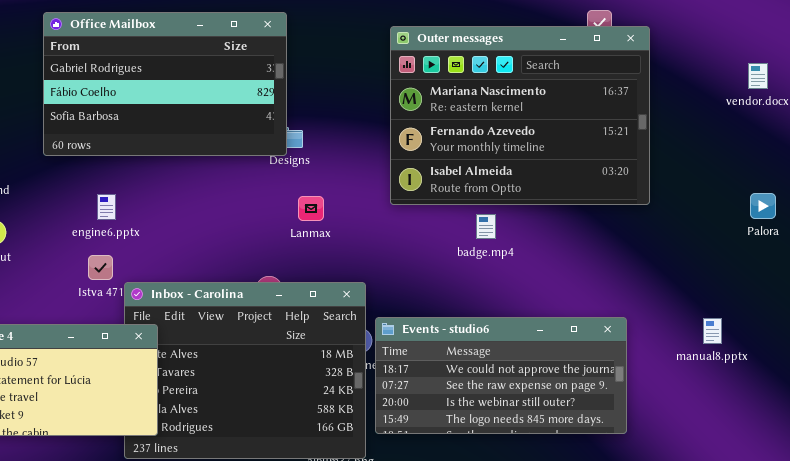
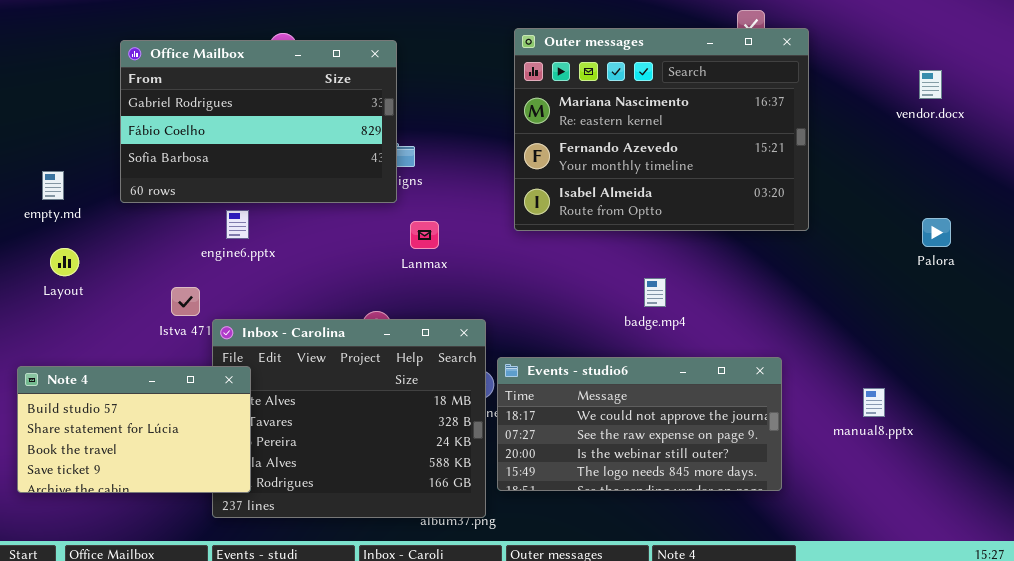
Office Mailbox: [43,12,287,156] -> [120,40,397,203], moved
engine6.pptx: [97,194,116,220] -> [226,210,249,239], moved
badge.mp4: [476,214,496,239] -> [644,278,666,307], moved
manual8.pptx: [703,318,722,344] -> [863,388,885,417], moved

